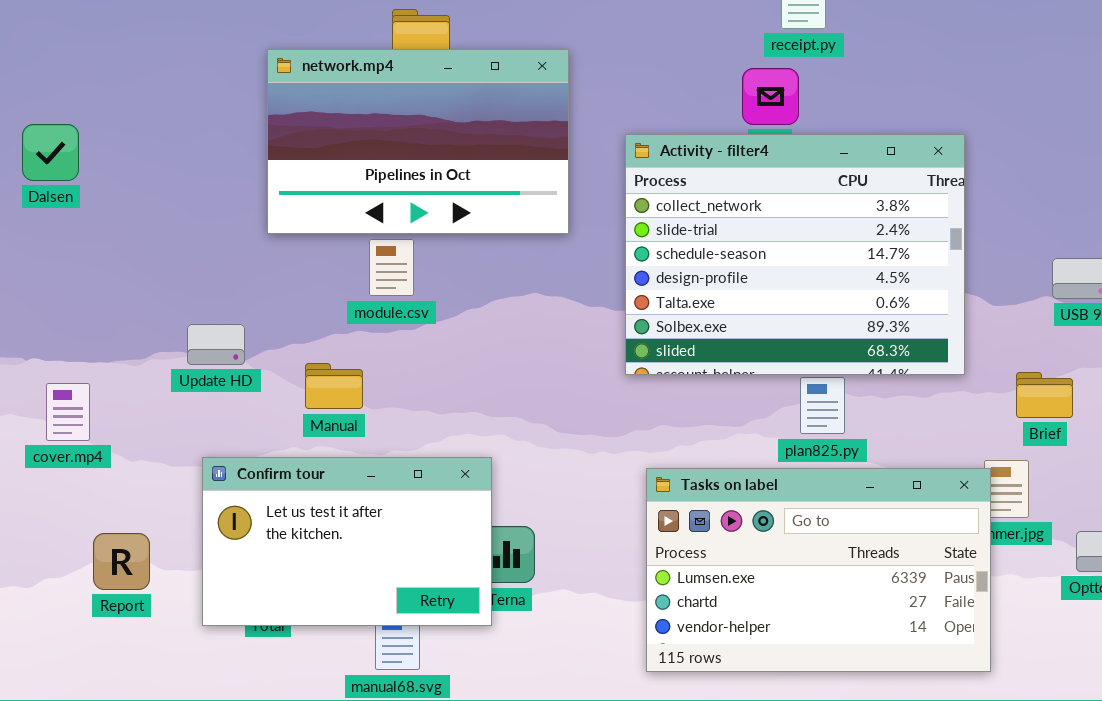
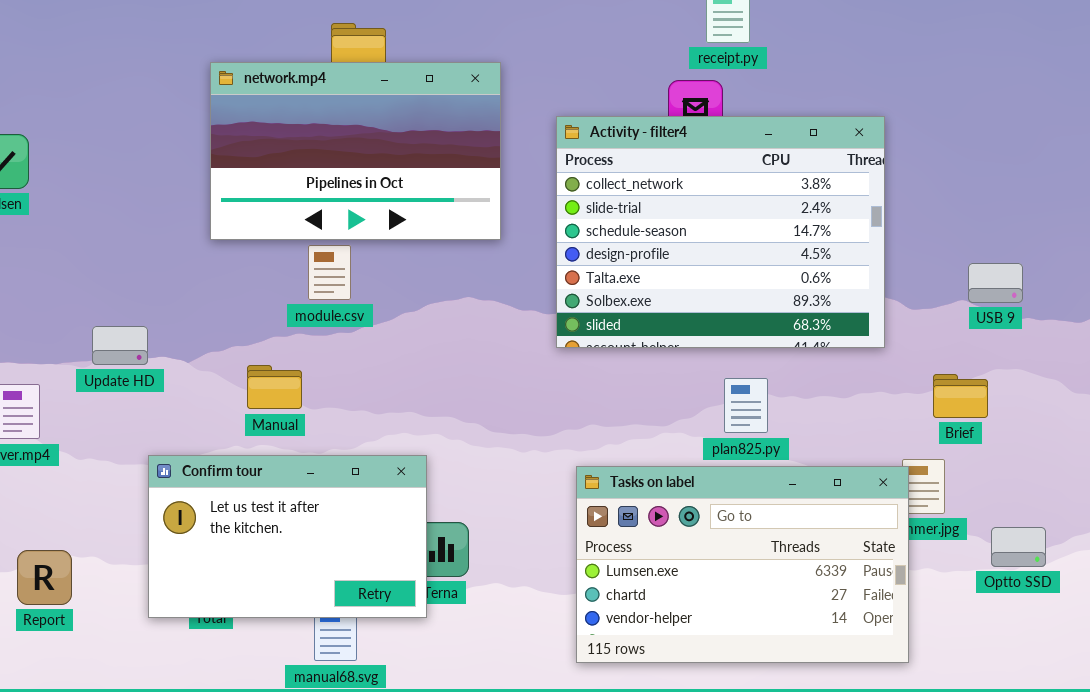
Activity - filter4: [625,134,965,375] -> [556,116,885,348], moved
Update HD: [187,324,245,365] -> [92,326,148,365], moved
Report: [93,533,150,590] -> [17,550,72,605], moved

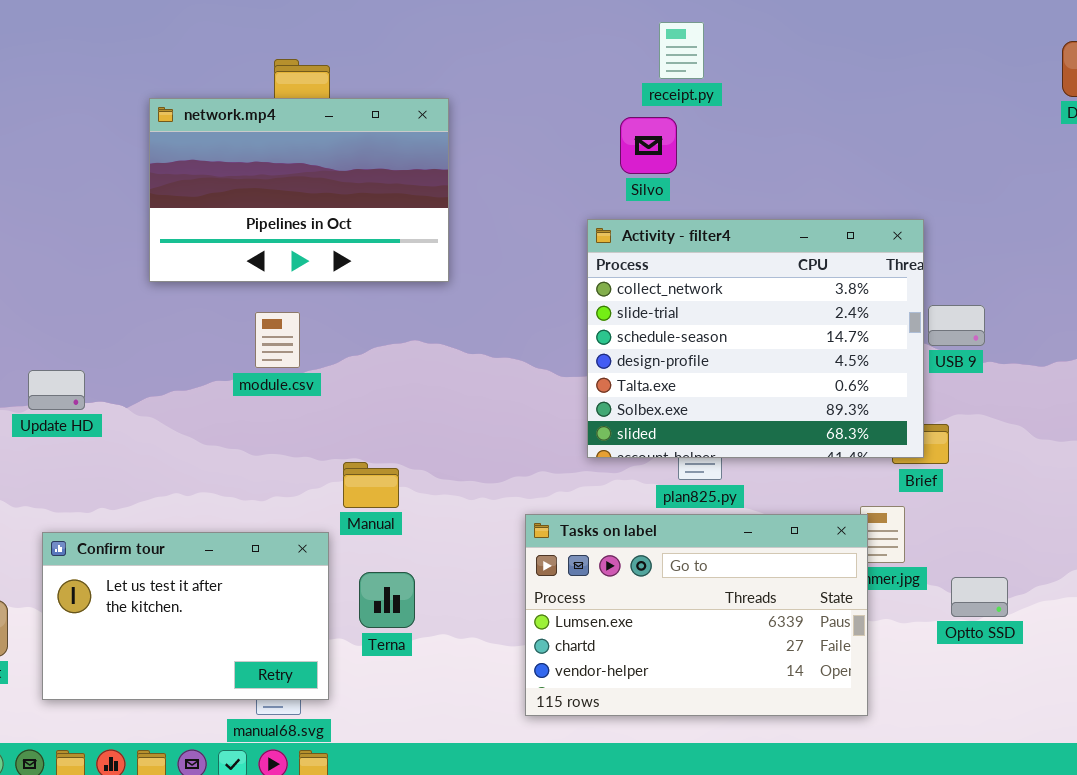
Activity - filter4: [556,116,885,348] -> [587,219,924,458], moved
module.csv: [308,245,351,300] -> [255,312,300,368], moved
Manual: [247,365,302,409] -> [343,462,399,508], moved
Confirm tour: [148,455,427,618] -> [42,532,329,700], moved

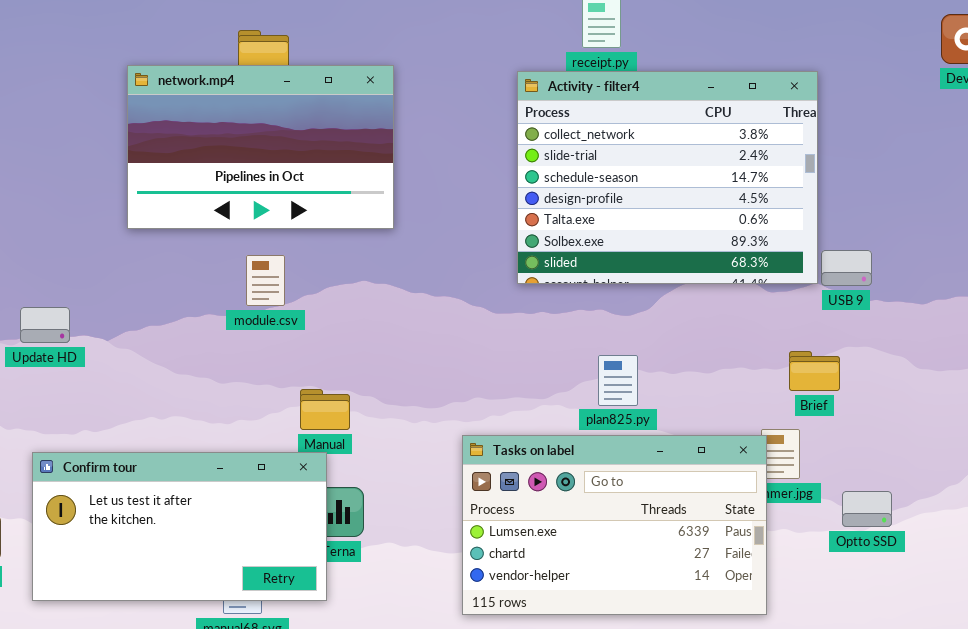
Activity - filter4: [587,219,924,458] -> [517,71,818,284], moved
module.csv: [255,312,300,368] -> [246,255,285,306], moved
Confirm tour: [42,532,329,700] -> [32,452,327,601], resized

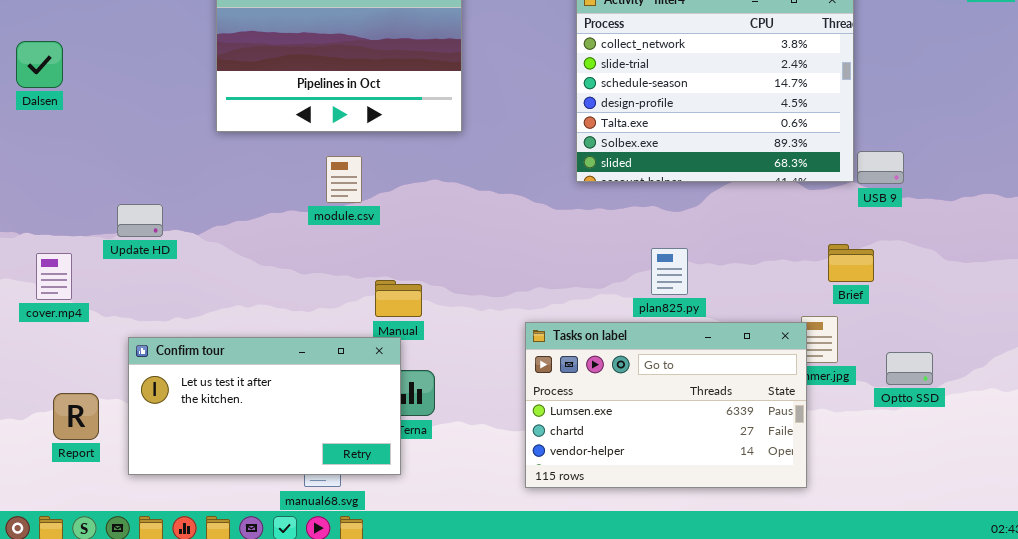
Optto SSD: [842,491,892,527] -> [886,352,933,385], moved

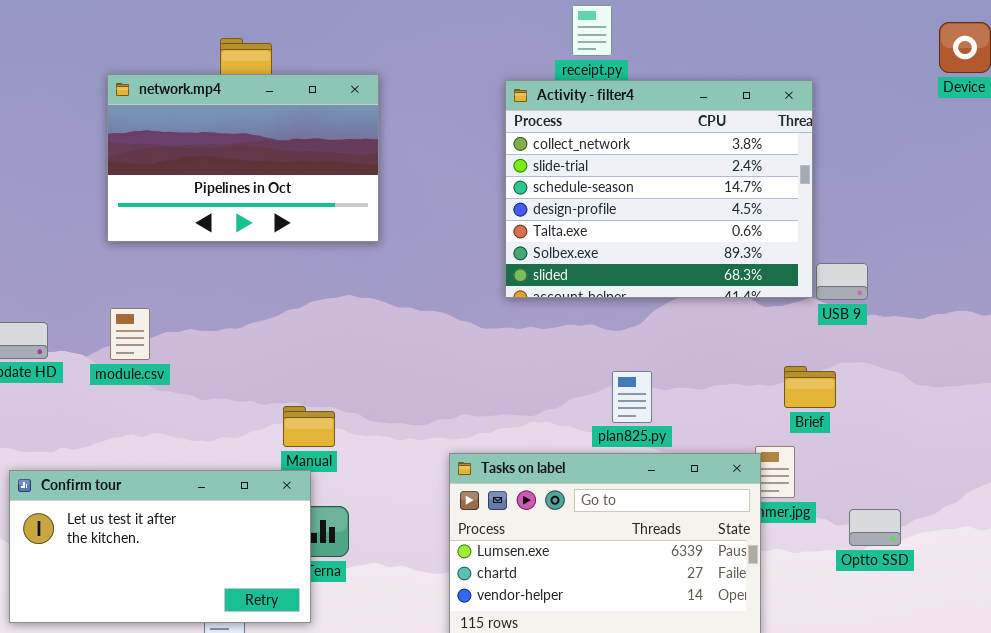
module.csv: [326,156,362,203] -> [110,308,150,360], moved
plan825.py: [651,248,688,295] -> [612,371,652,423], moved
Optto SSD: [886,352,933,385] -> [849,509,901,546], moved

